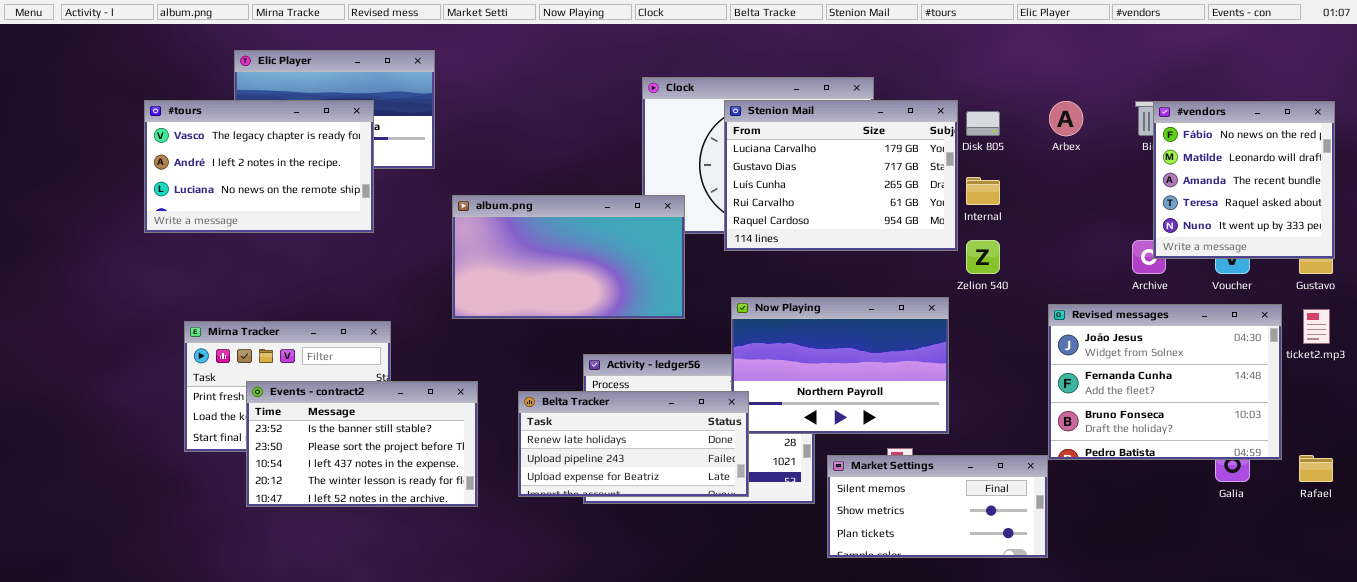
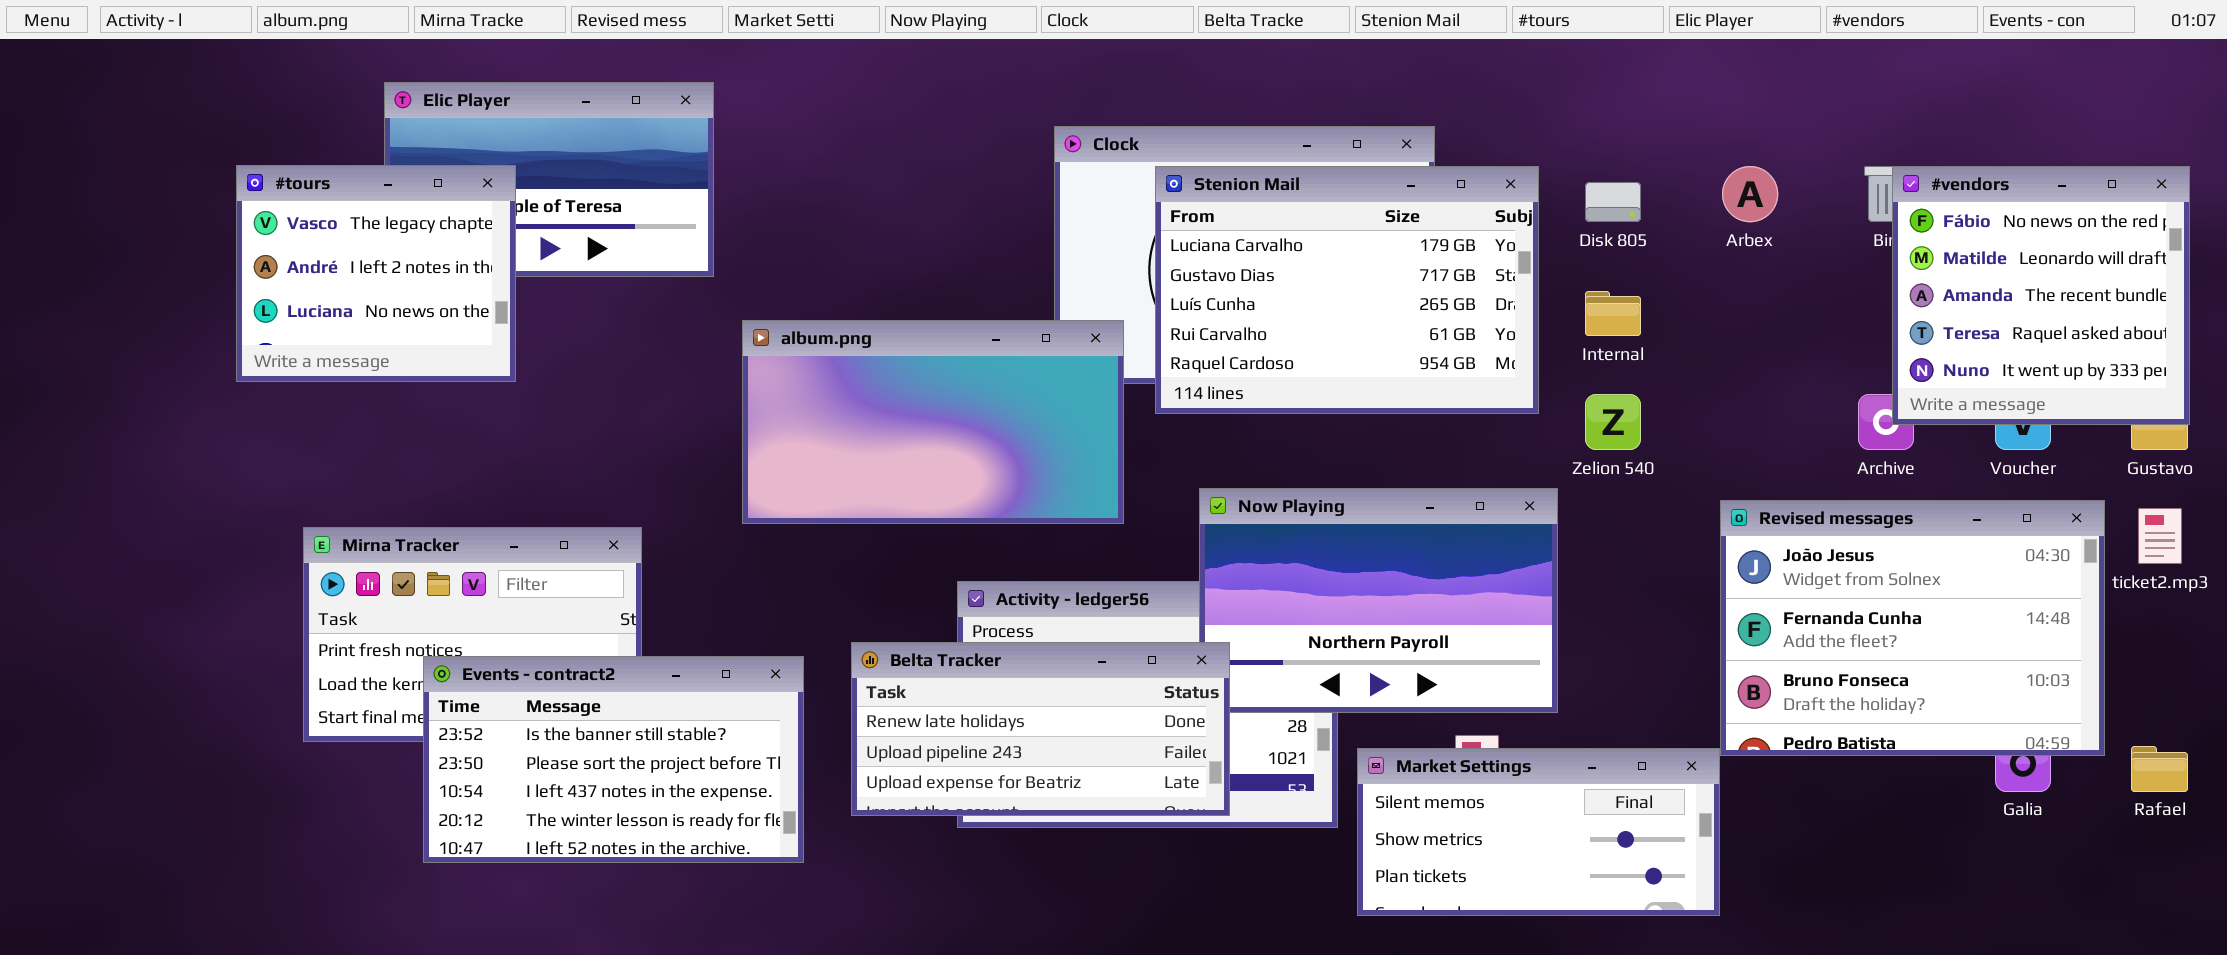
#tours: [144,100,374,233] -> [236,165,516,382], resized
Stenion Mail: [724,100,958,251] -> [1155,166,1539,414], moved
Events - contract2: [246,381,478,507] -> [423,656,804,863], moved

